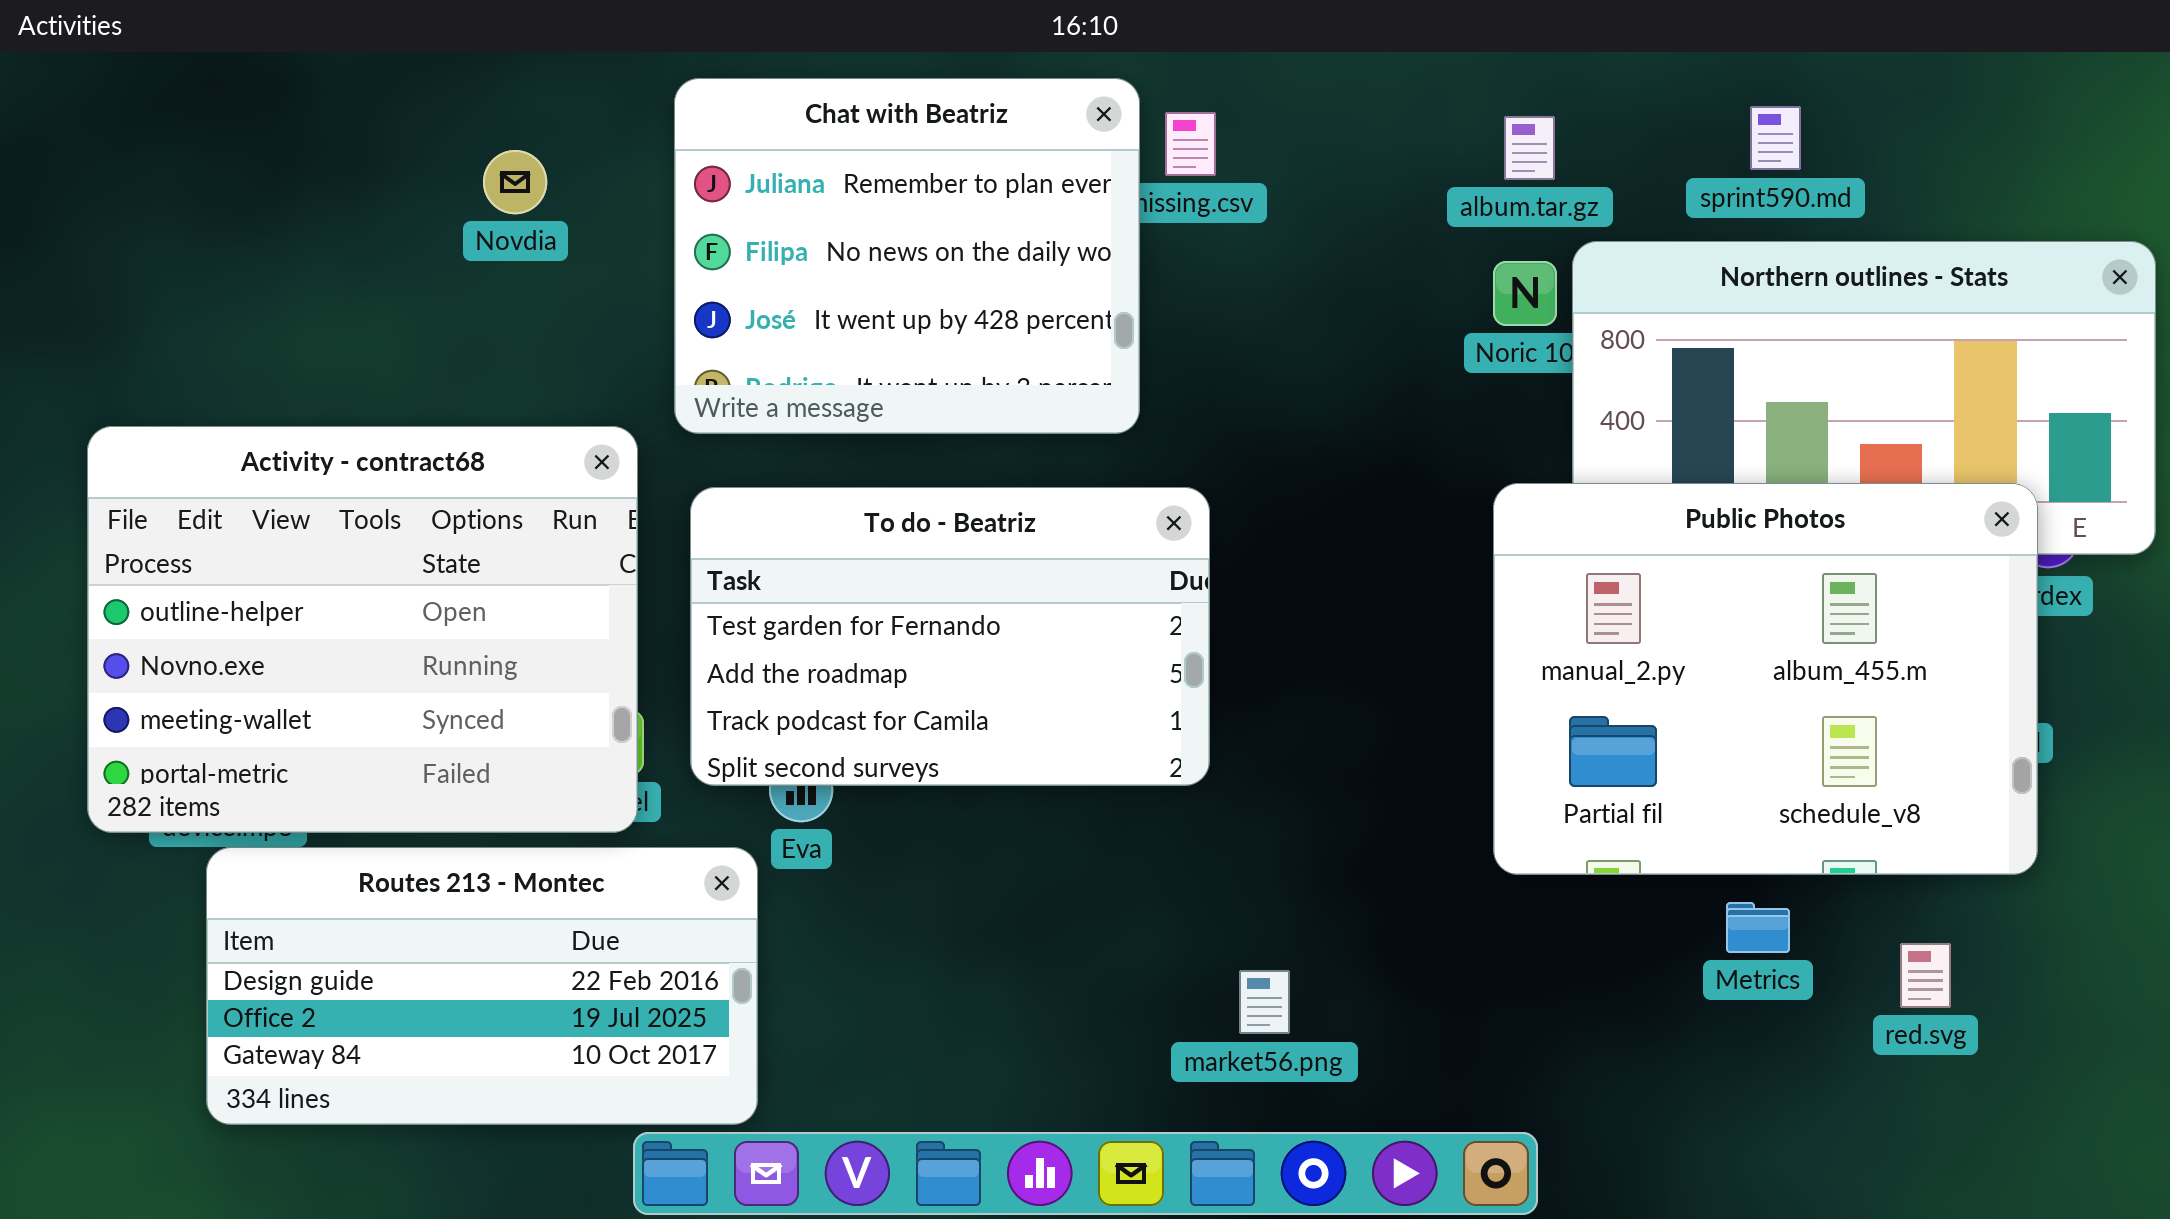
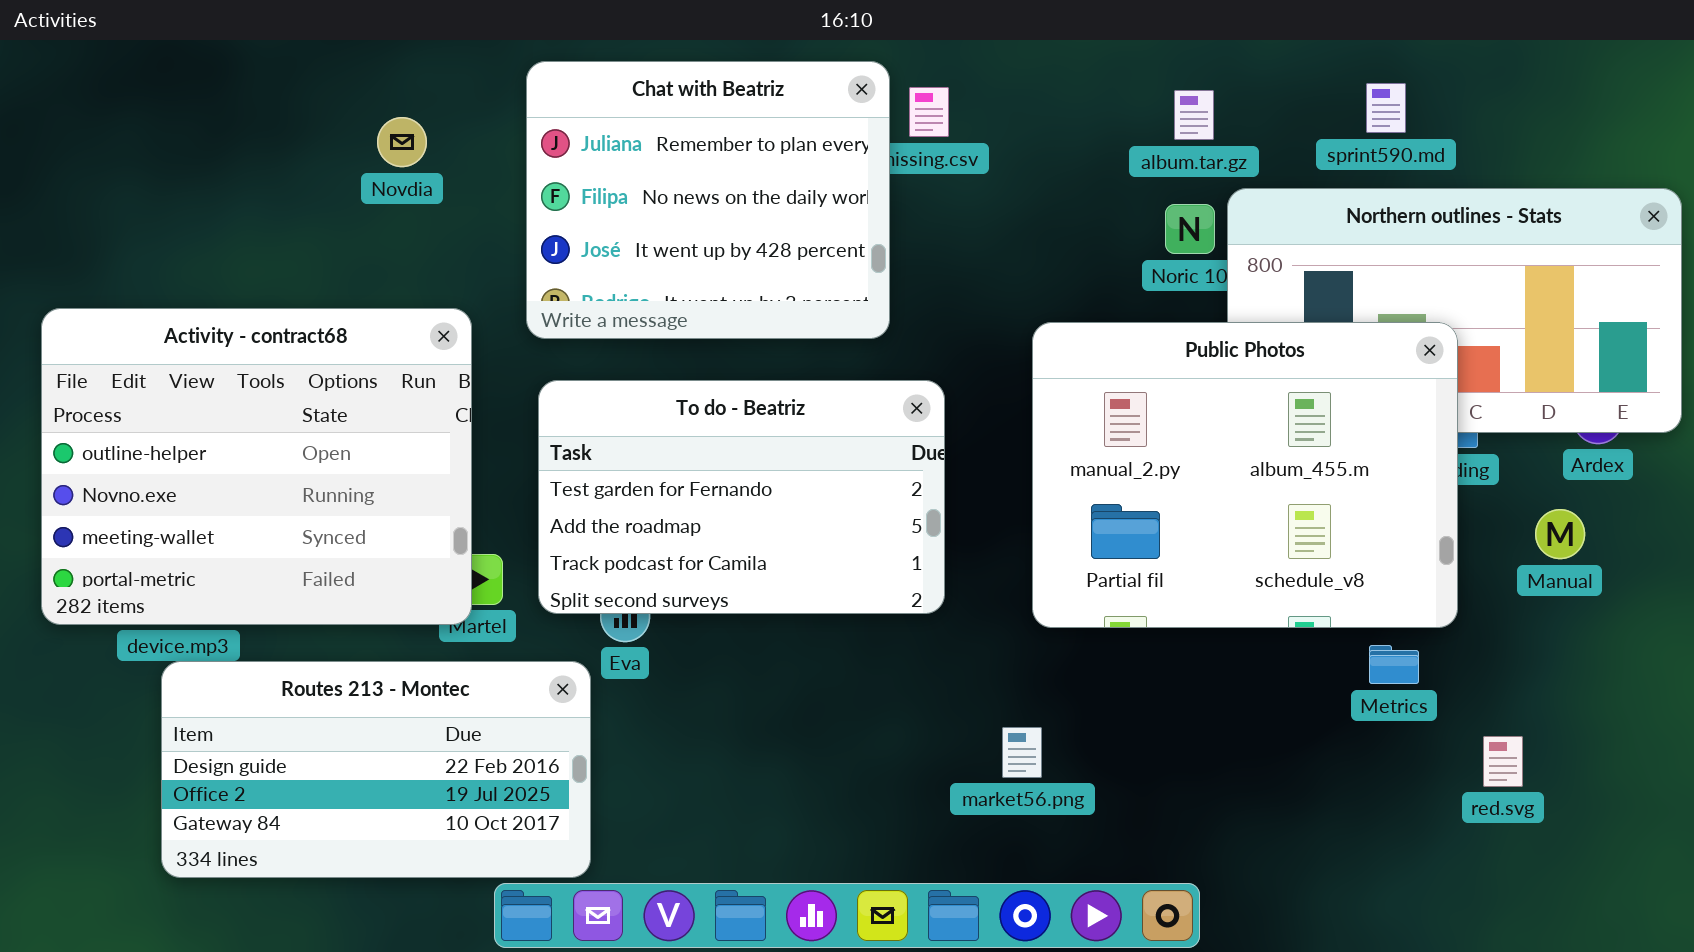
Activity - contract68: [87,426,638,833] -> [41,308,472,625], moved
Public Photos: [1493,483,2038,875] -> [1032,322,1458,628], moved
Metrics: [1726,902,1790,953] -> [1369,645,1419,684], moved
market56.png: [1239,970,1290,1034] -> [1002,727,1042,778], moved

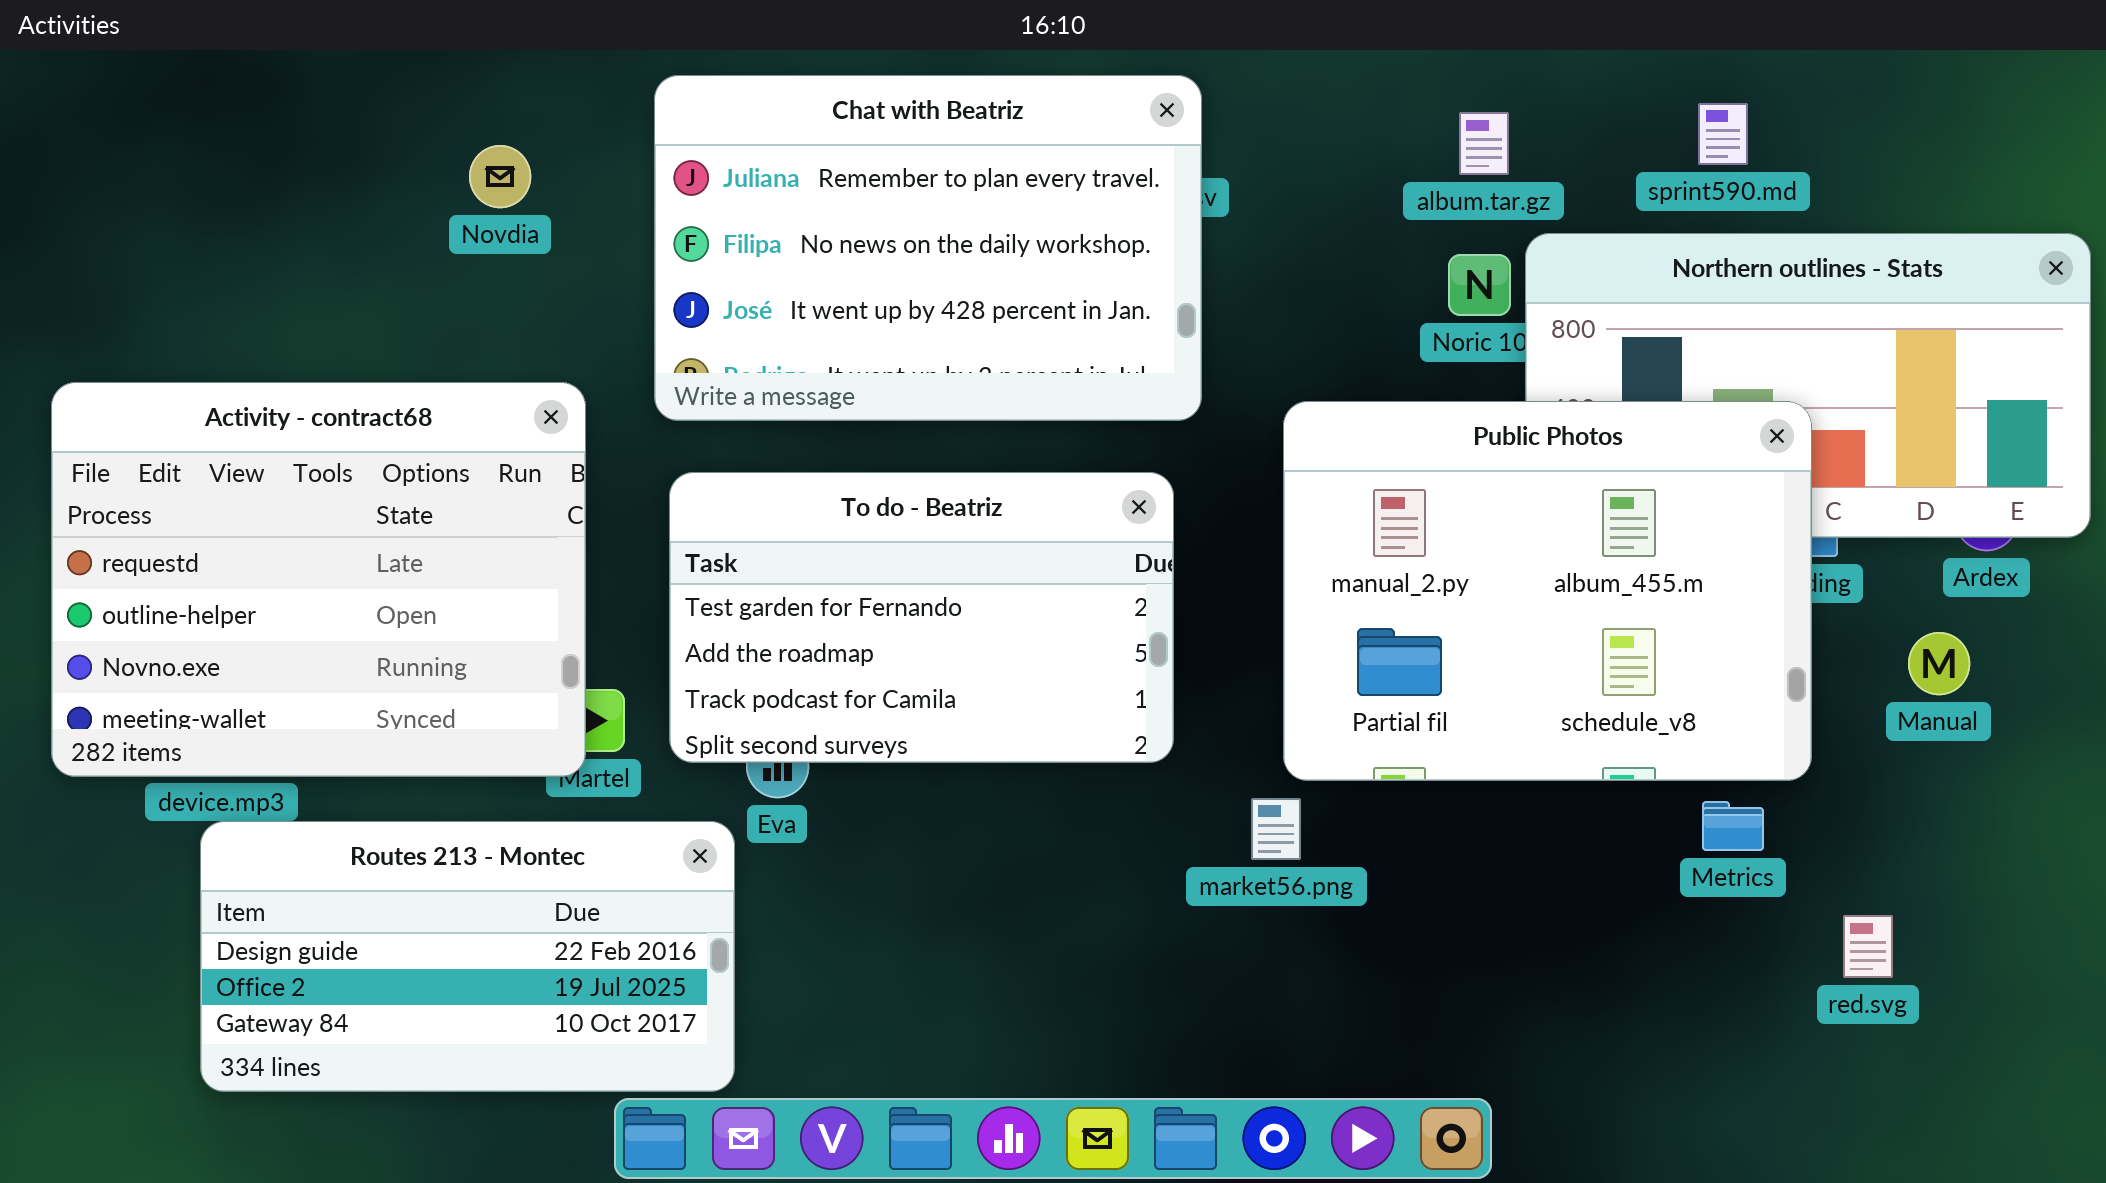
Chat with Beatriz: [526,61,890,339] -> [654,75,1202,421], resized
Activity - contract68: [41,308,472,625] -> [51,382,586,777], scrolled up 1 row
market56.png: [1002,727,1042,778] -> [1251,798,1301,860], moved

